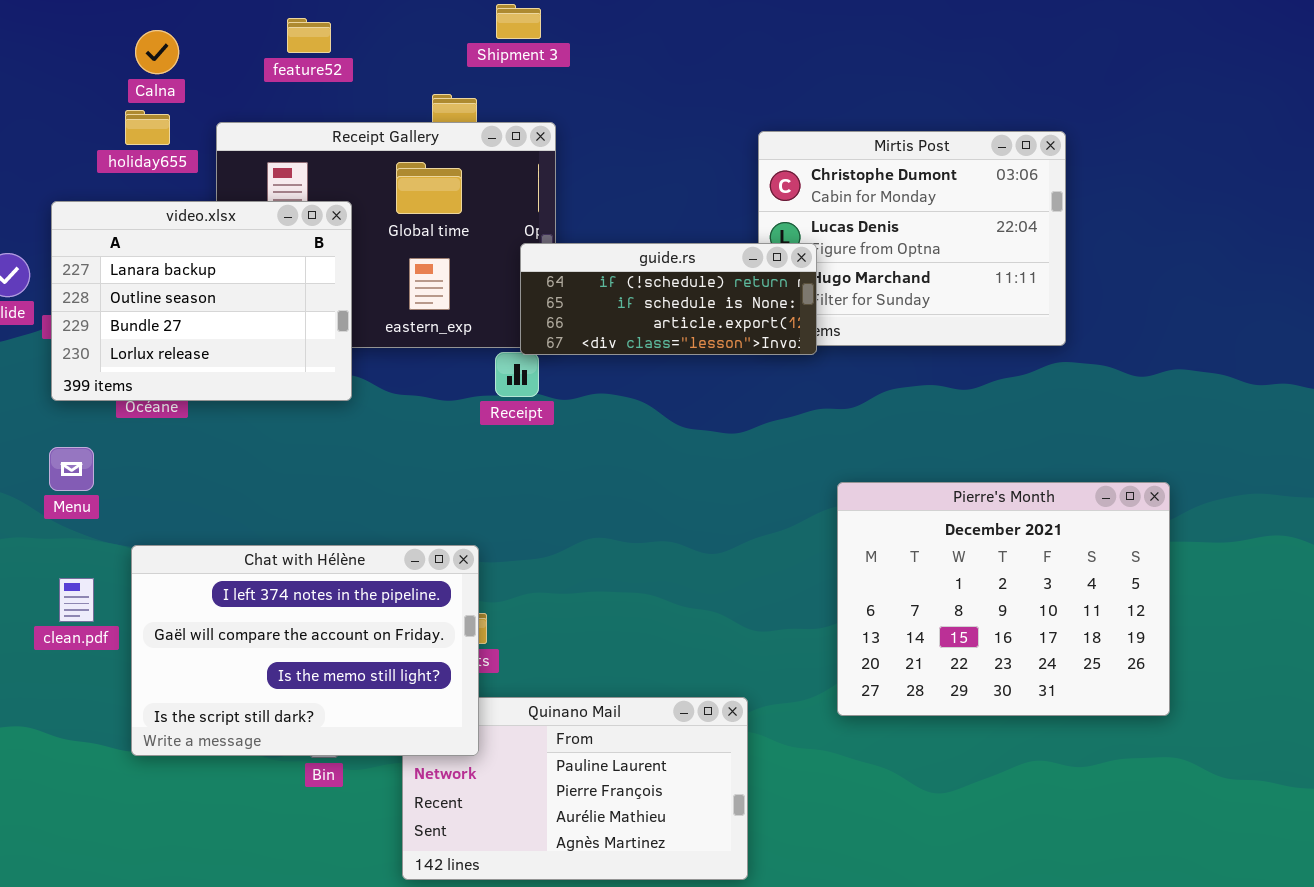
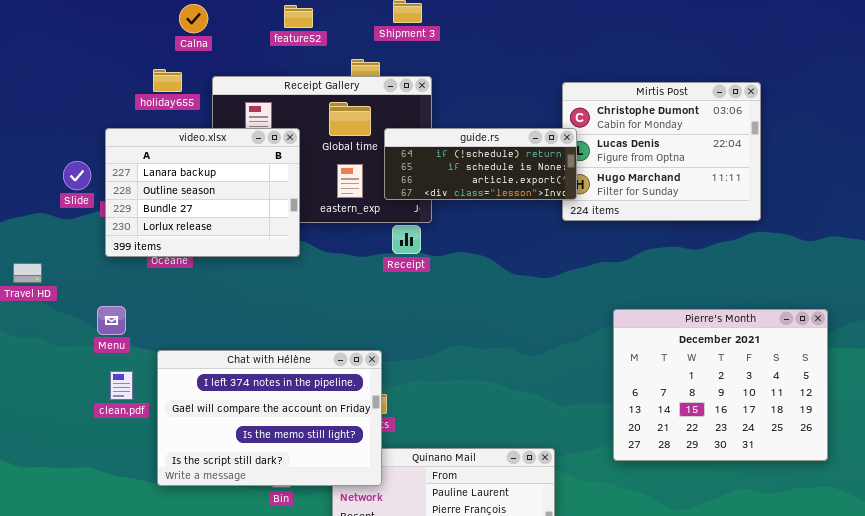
feature52: [287,18,331,53] -> [284,5,313,28], moved
Calna: [135,30,179,74] -> [179,4,208,33], moved
guide.rs: [520,243,817,355] -> [384,128,577,200], moved
Menu: [49,447,94,491] -> [97,306,126,335], moved

